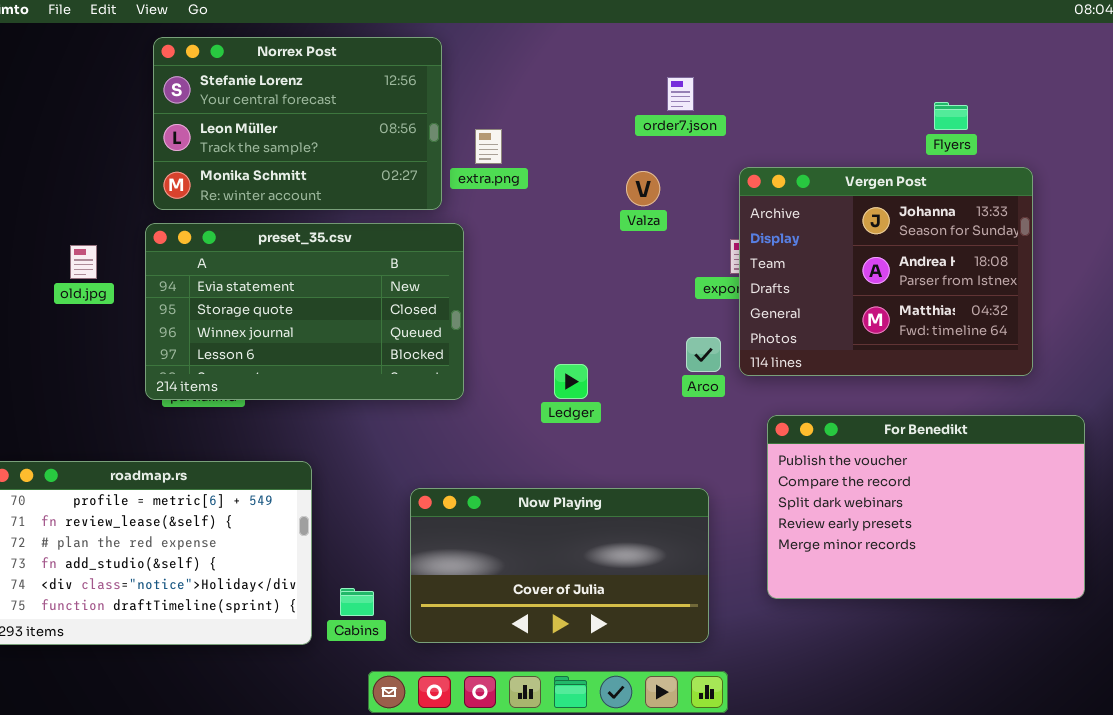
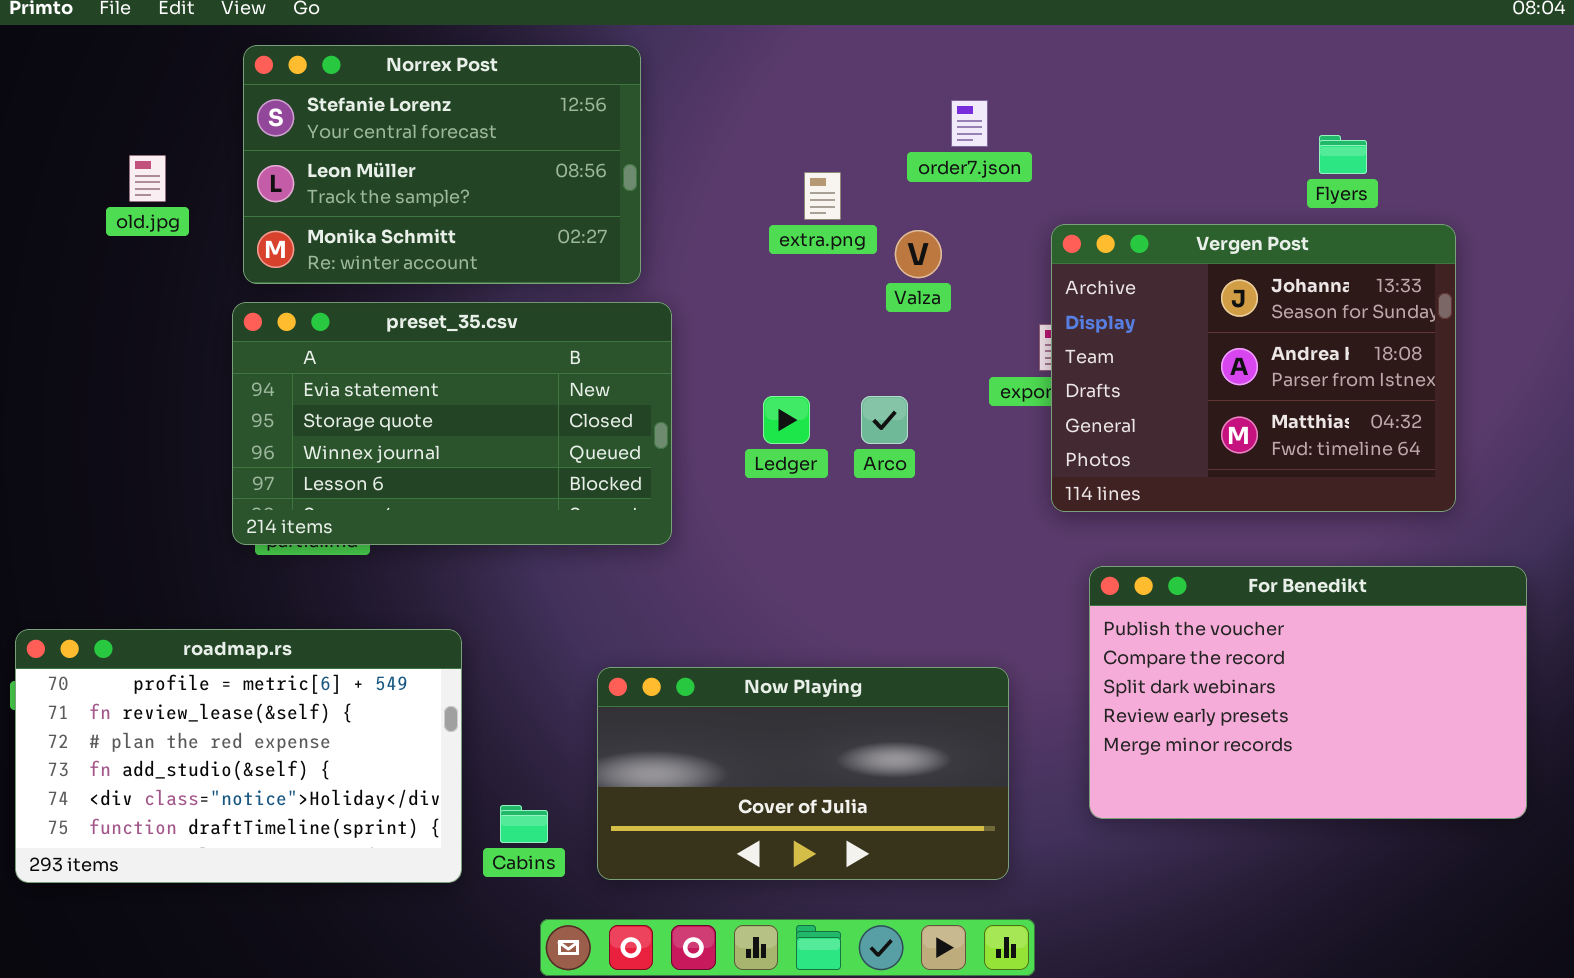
extra.png: [475,129,502,164] -> [804,172,841,220], moved
old.jpg: [70,245,97,279] -> [129,155,166,202], moved
Arco: [686,337,721,372] -> [861,396,908,444], moved
Ledger: [554,364,588,399] -> [763,396,810,444], moved

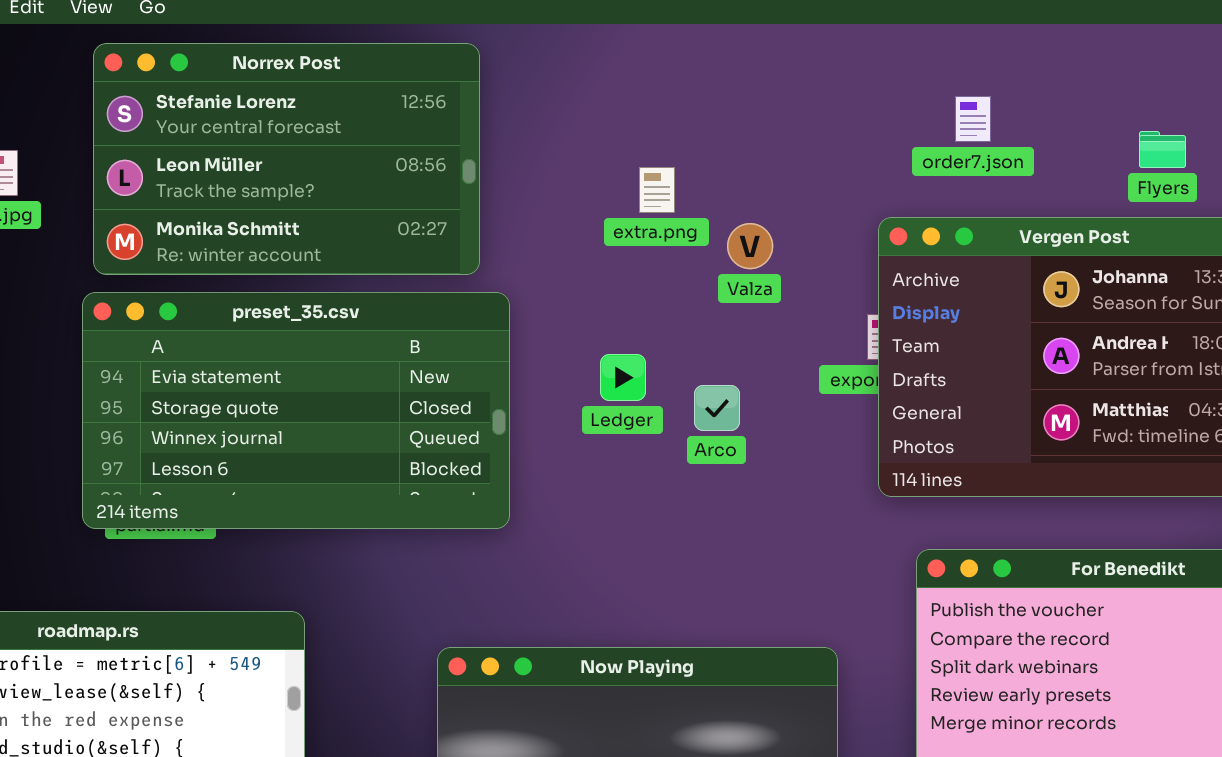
order7.json: [951,100,988,147] -> [955,96,991,142], moved
Ledger: [763,396,810,444] -> [600,354,646,401], moved

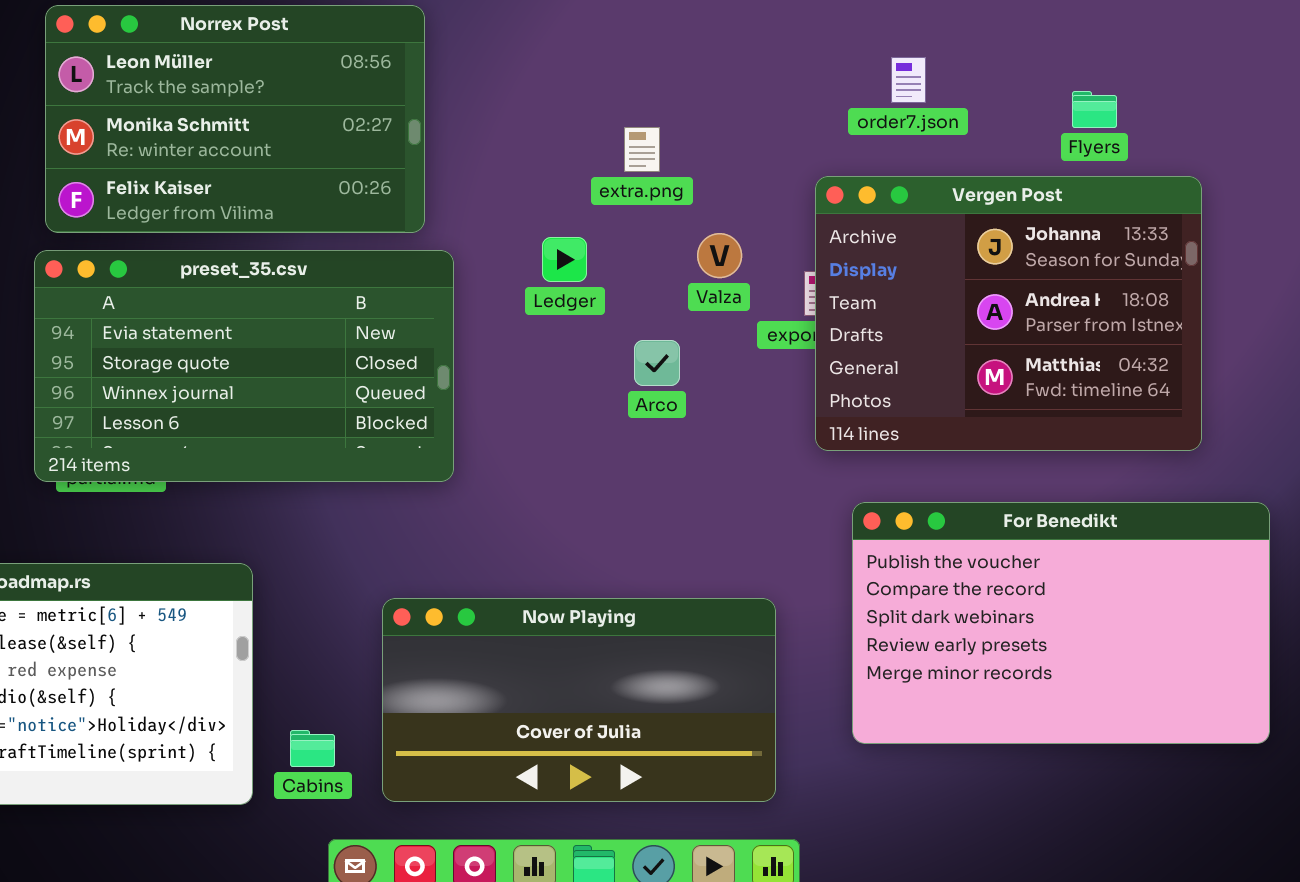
Norrex Post: [93,43,480,275] -> [45,5,425,233], scrolled down 1 row
extra.png: [639,167,675,213] -> [624,127,660,172], moved
Valza: [727,223,773,269] -> [697,233,742,278], moved
Ledger: [600,354,646,401] -> [542,237,587,282], moved

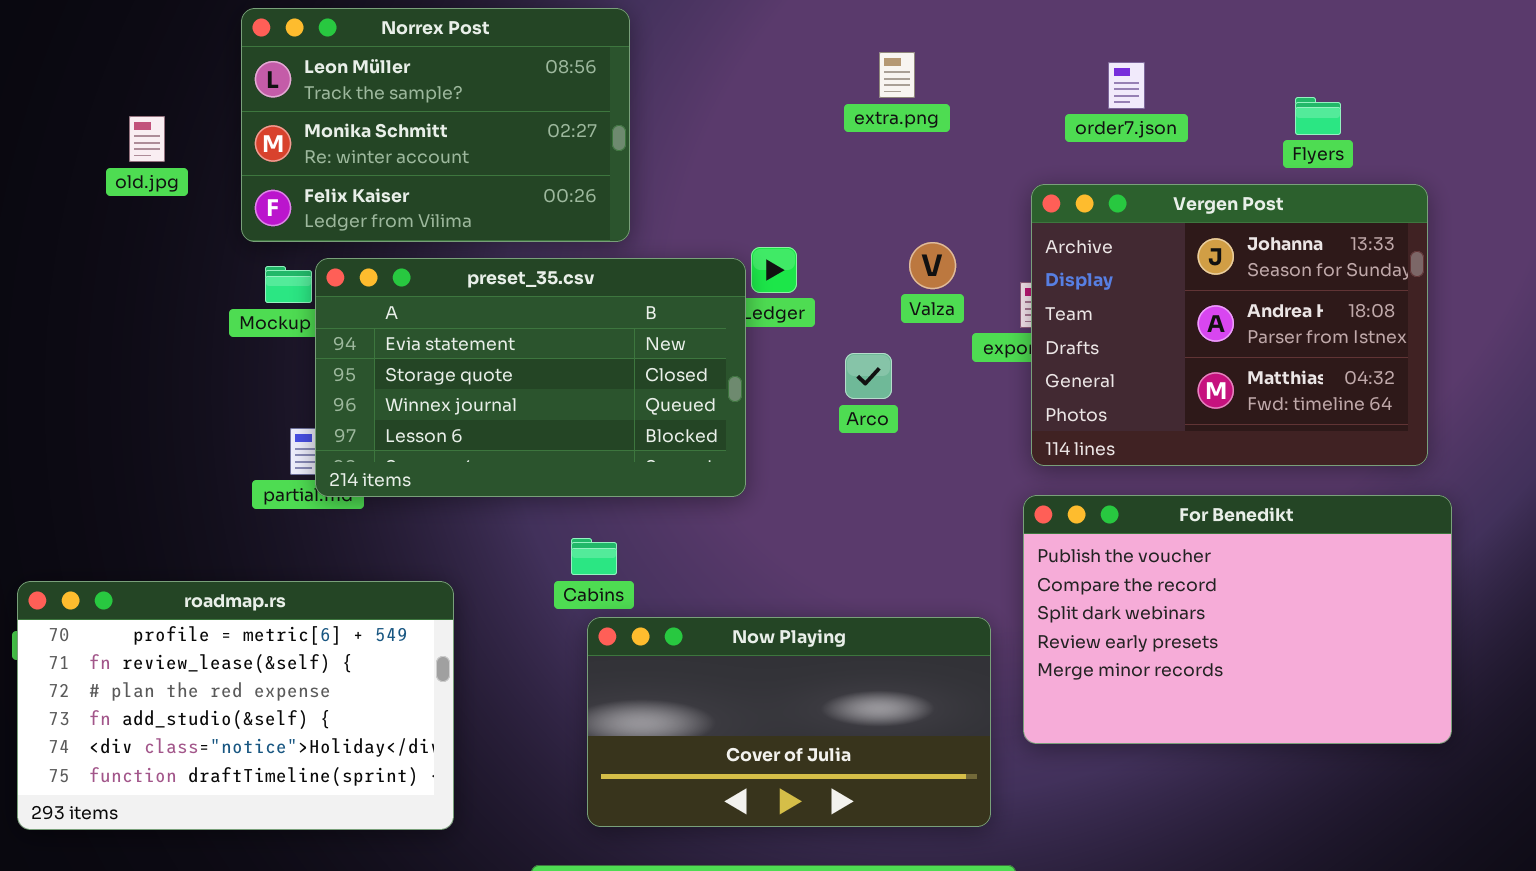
extra.png: [624,127,660,172] -> [879,52,915,98], moved
preset_35.csv: [34,250,454,482] -> [315,258,746,497], moved
For Benedikt: [852,502,1270,744] -> [1023,495,1452,744], moved
Cabins: [290,730,335,767] -> [571,538,617,575], moved

